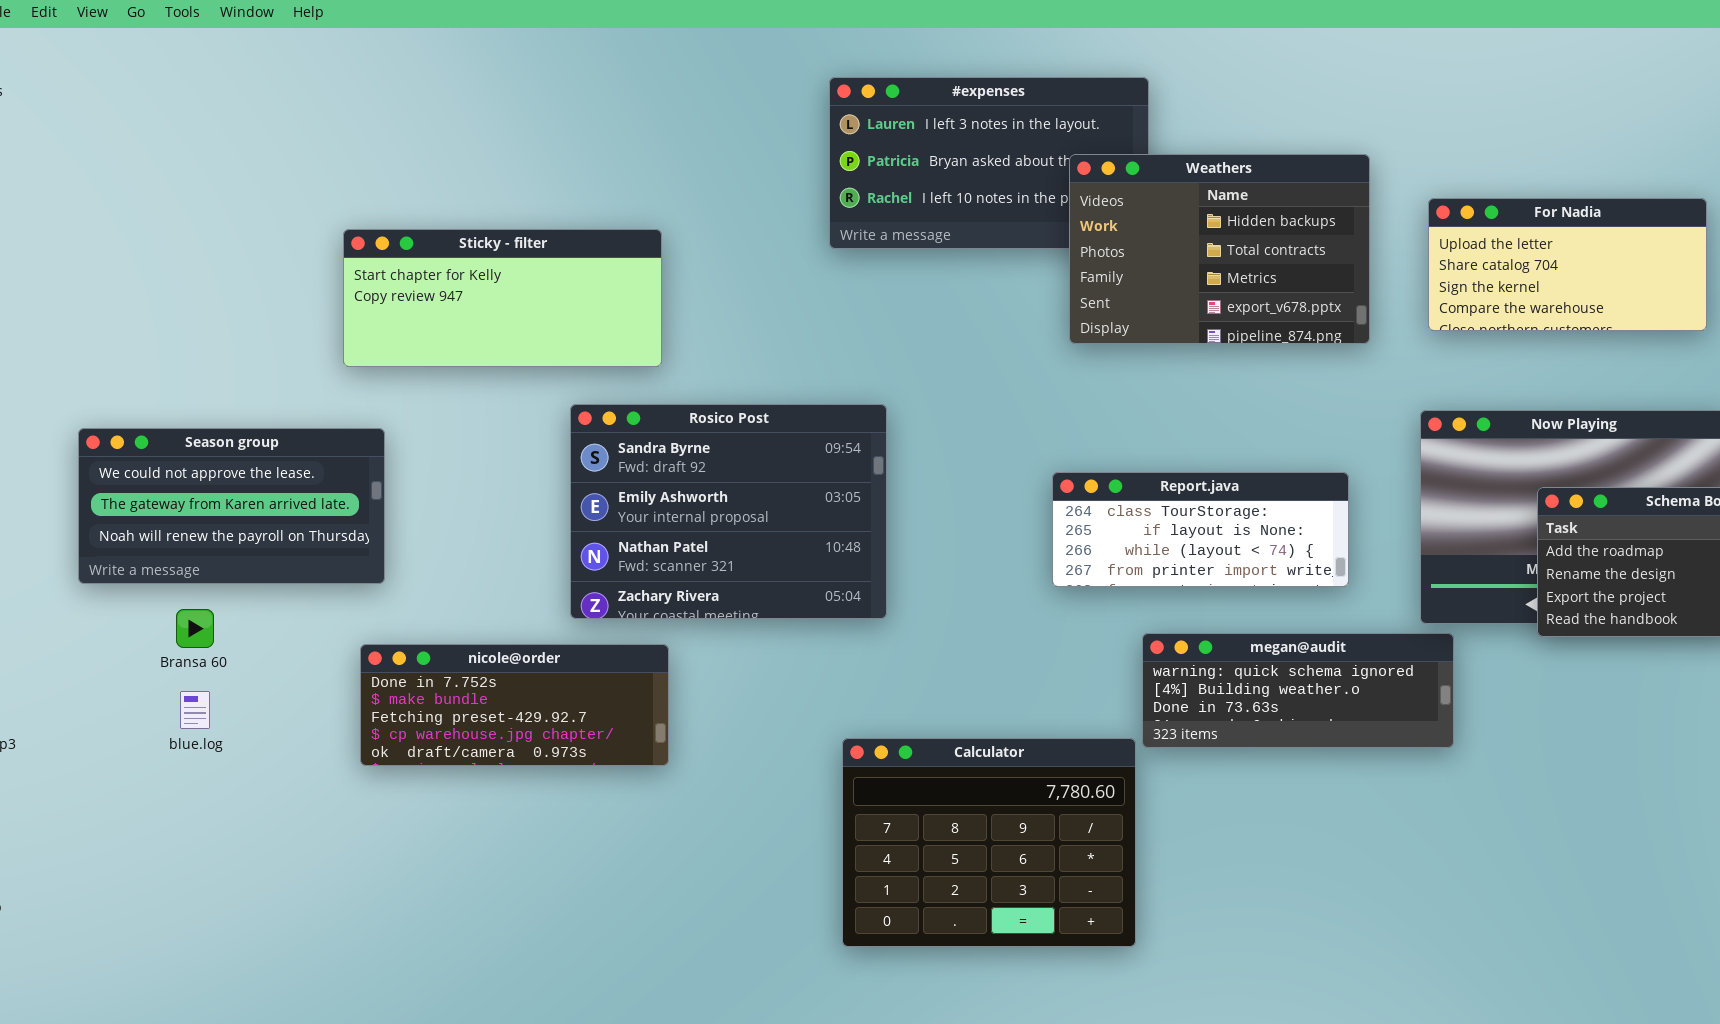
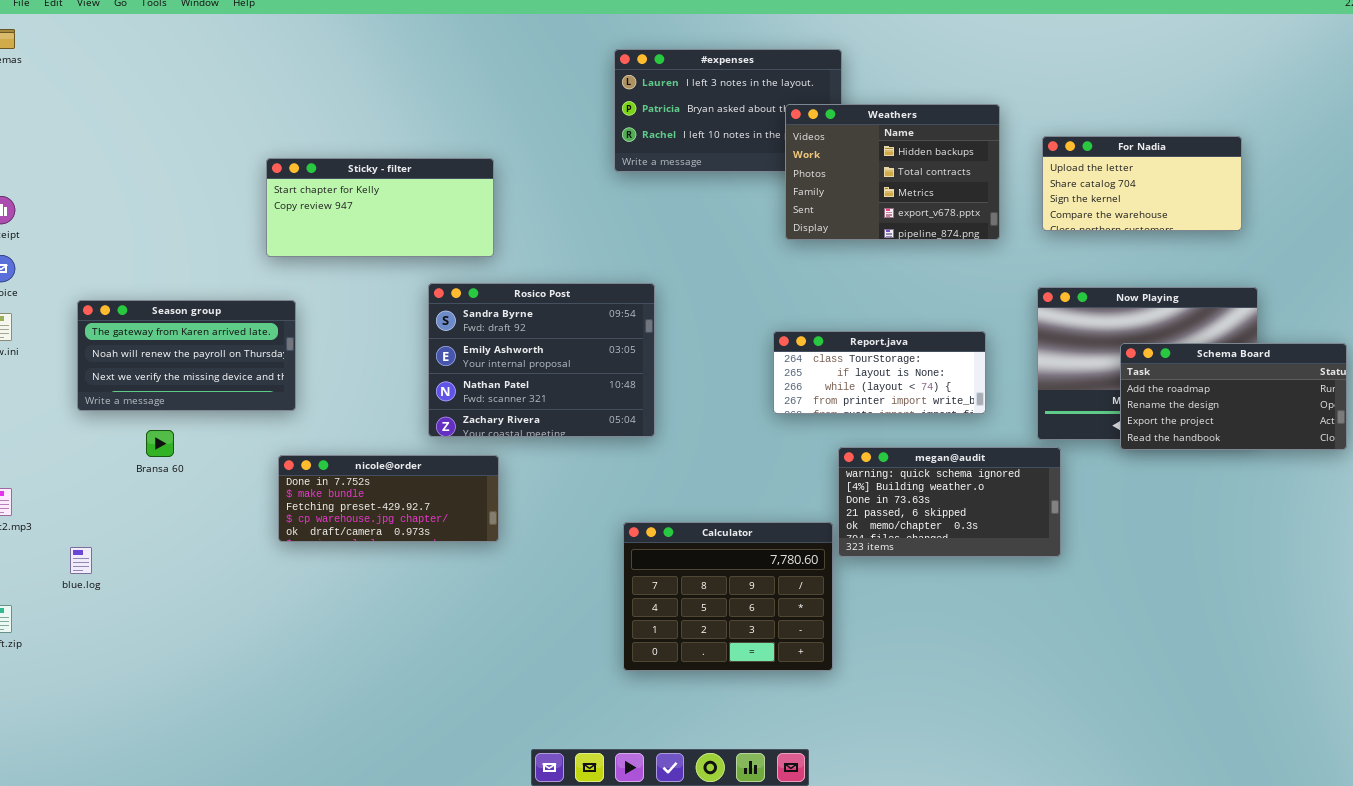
Season group: [78,428,385,584] -> [77,300,296,411], scrolled down 1 row
megan@audit: [1142,633,1454,748] -> [838,447,1061,557], resized
blue.log: [180,691,210,729] -> [70,547,92,574], moved

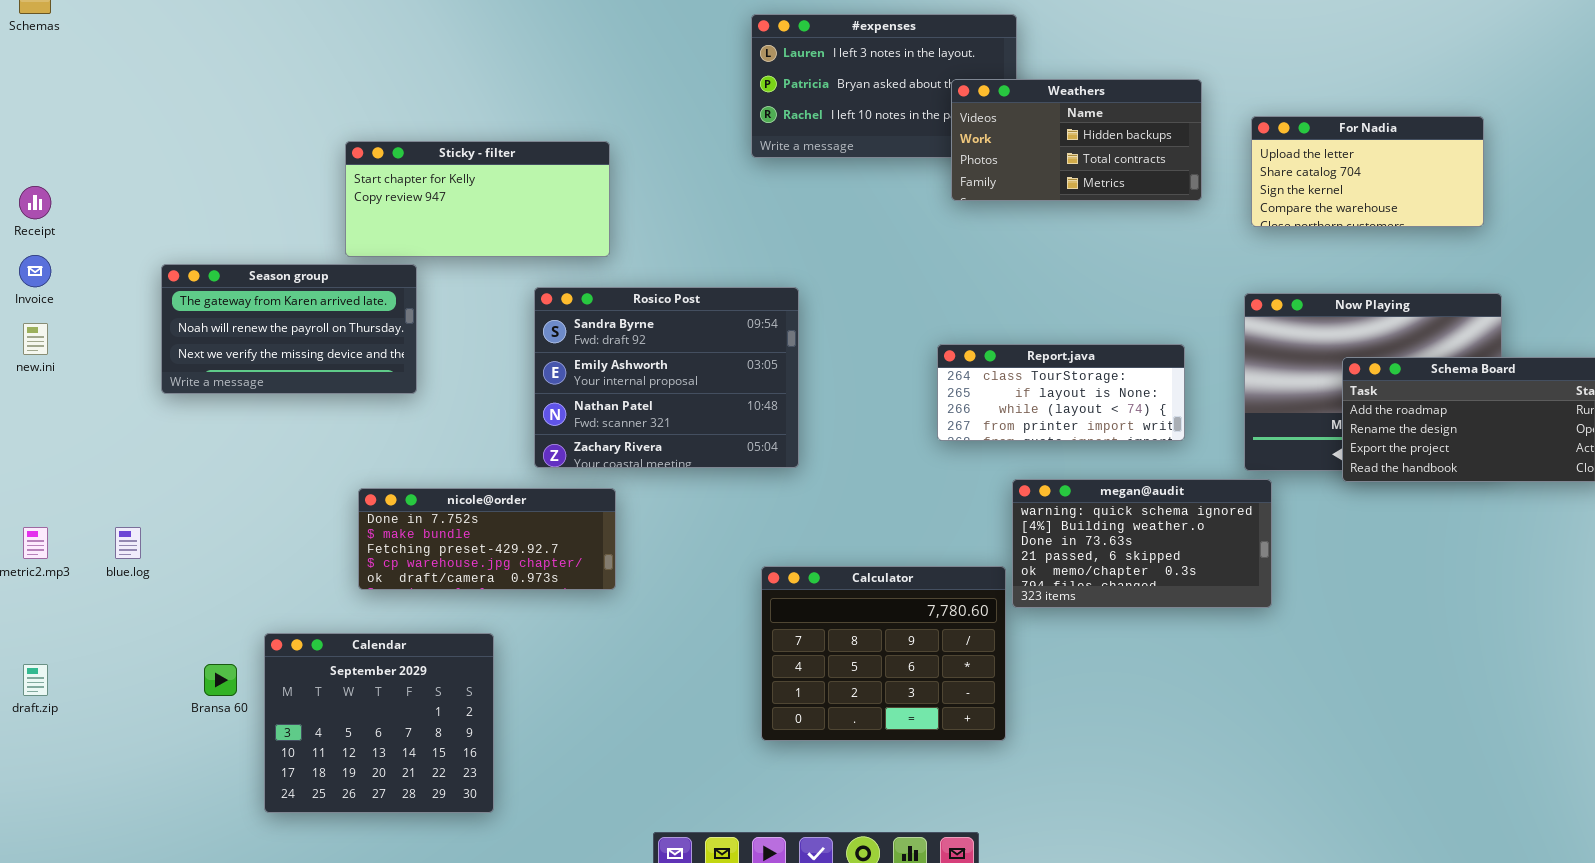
Weathers: [785,104,1000,240] -> [951,79,1202,201], resized
Season group: [77,300,296,411] -> [161,264,417,394], moved
Bransa 60: [146,430,174,457] -> [204,664,237,696], moved
blue.log: [70,547,92,574] -> [115,527,141,559], moved
Calendar: none -> [264,633,494,813], opened

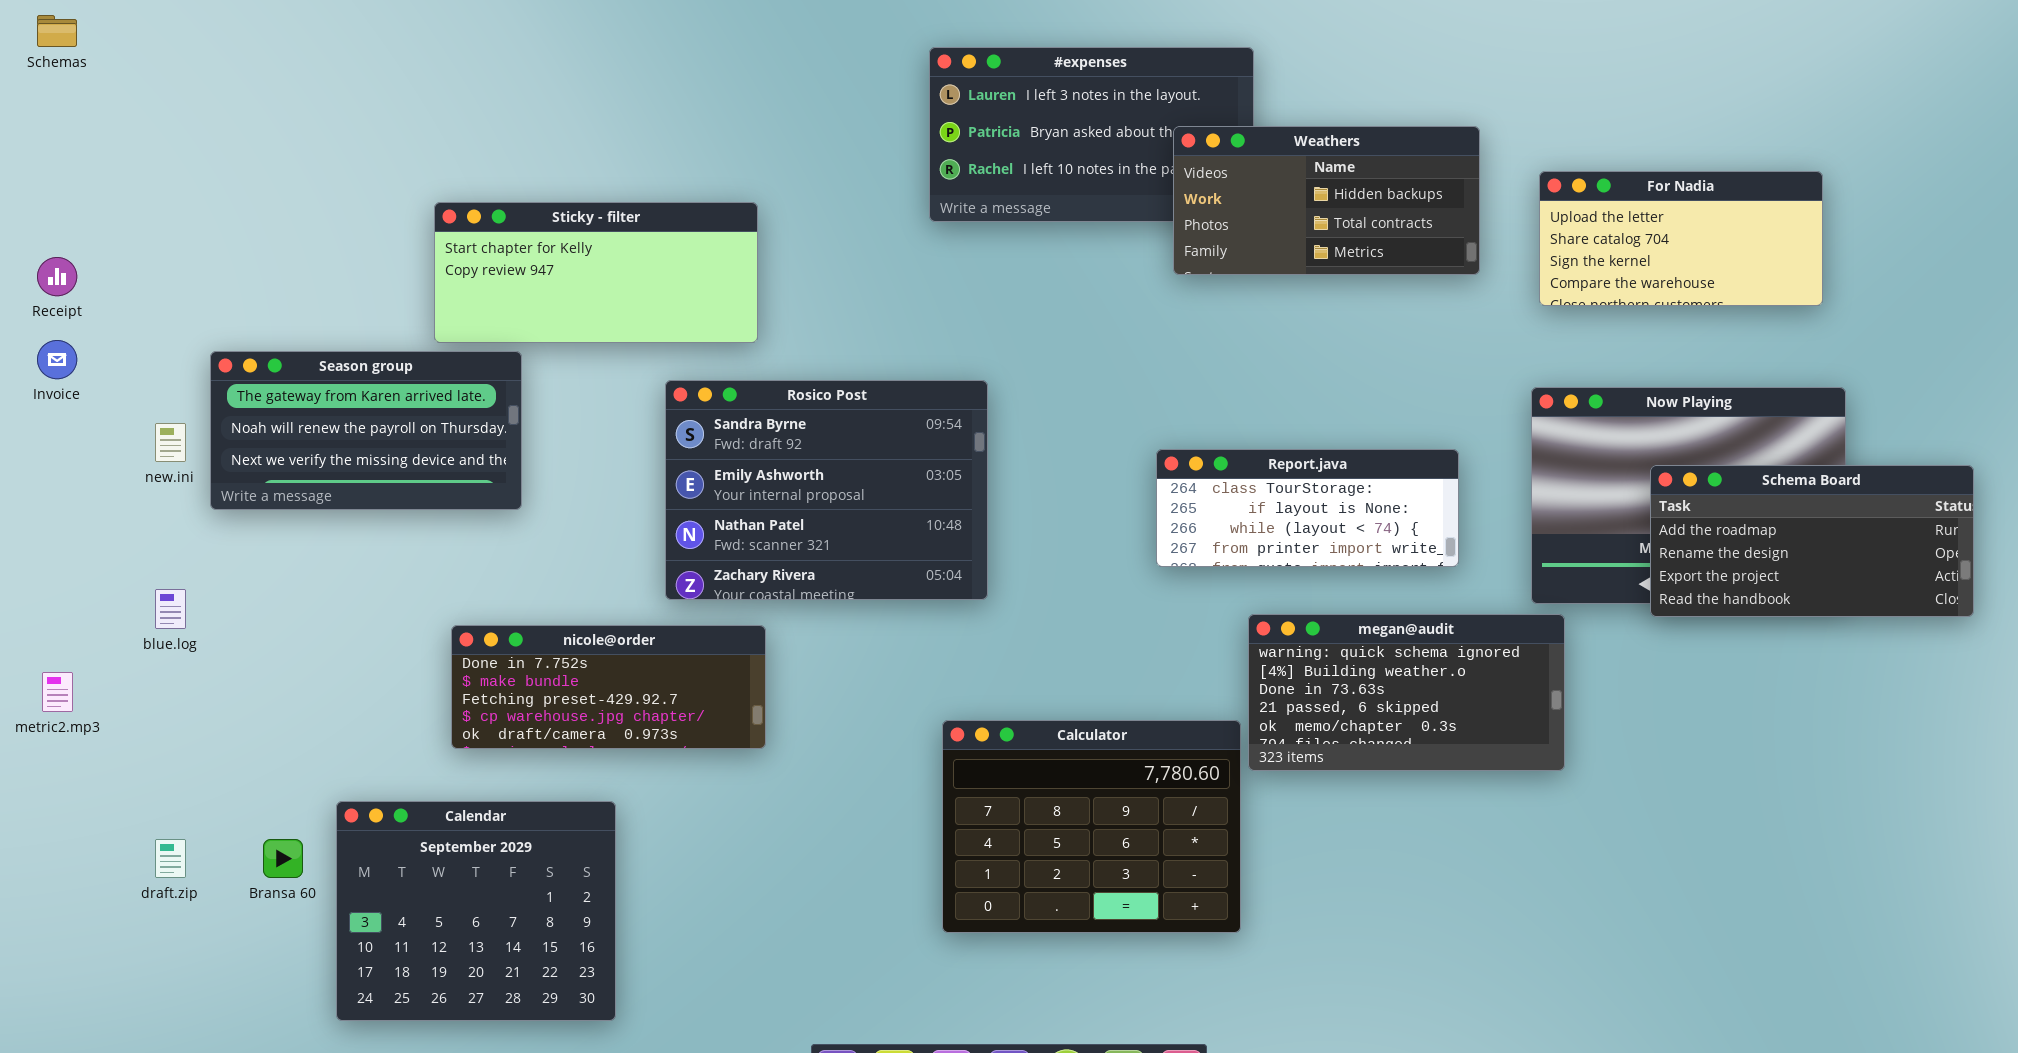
new.ini: [23,323,48,355] -> [155,423,186,462], moved
blue.log: [115,527,141,559] -> [155,589,186,629], moved
draft.zip: [23,664,48,696] -> [155,839,186,878], moved

